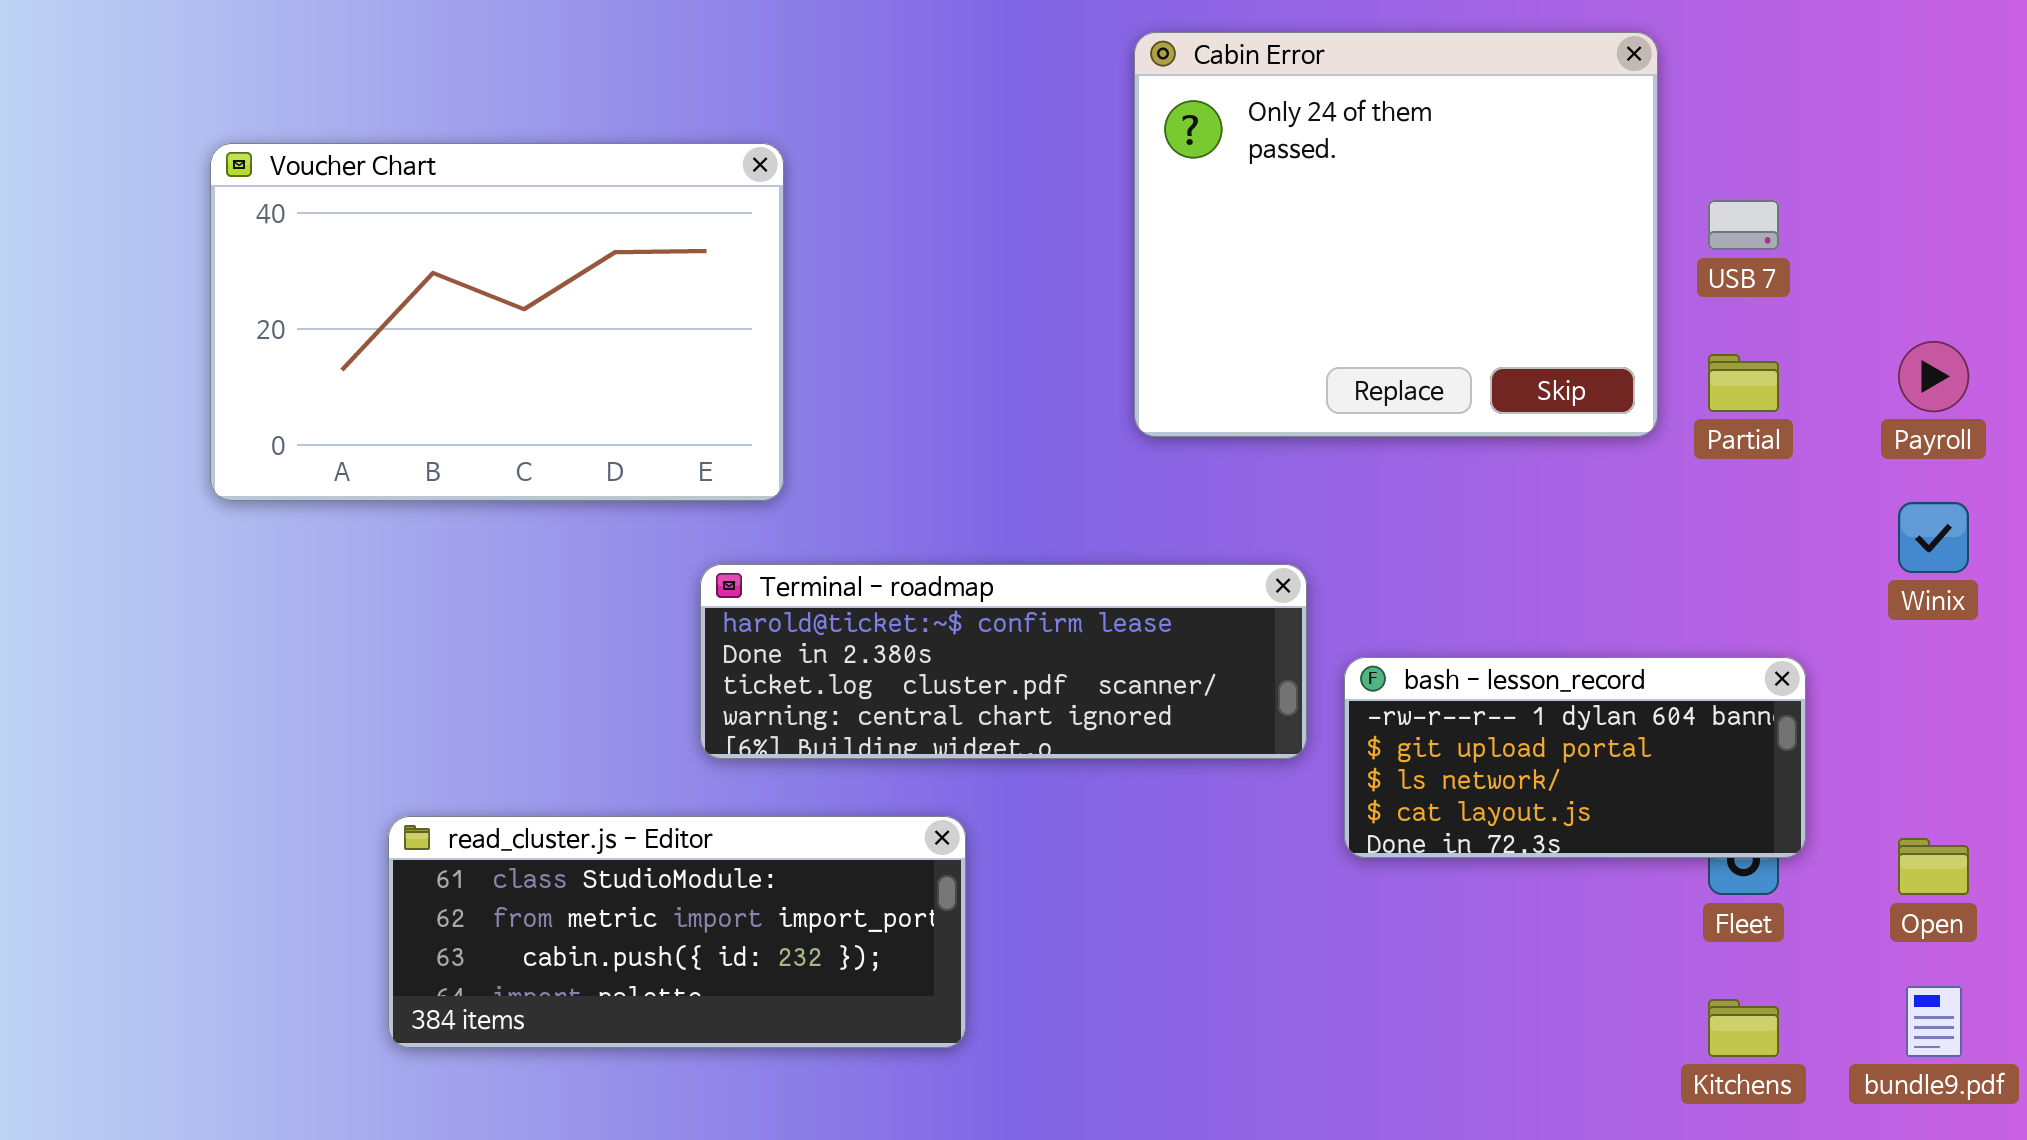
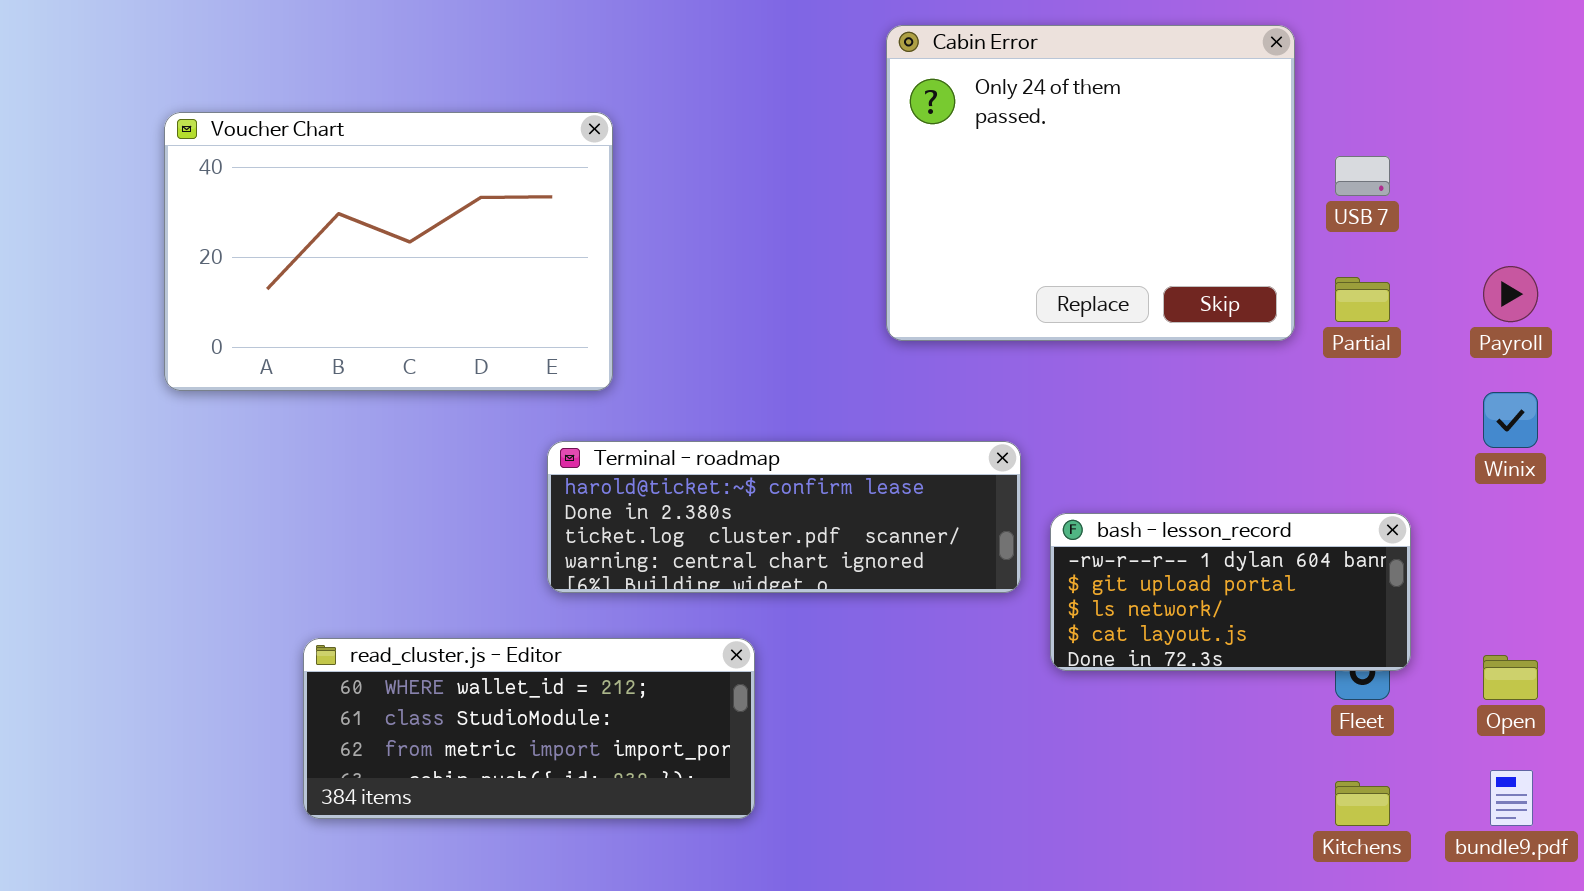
read_cluster.js - Editor: [388,816,966,1048] -> [303,638,755,819], scrolled up 1 row

